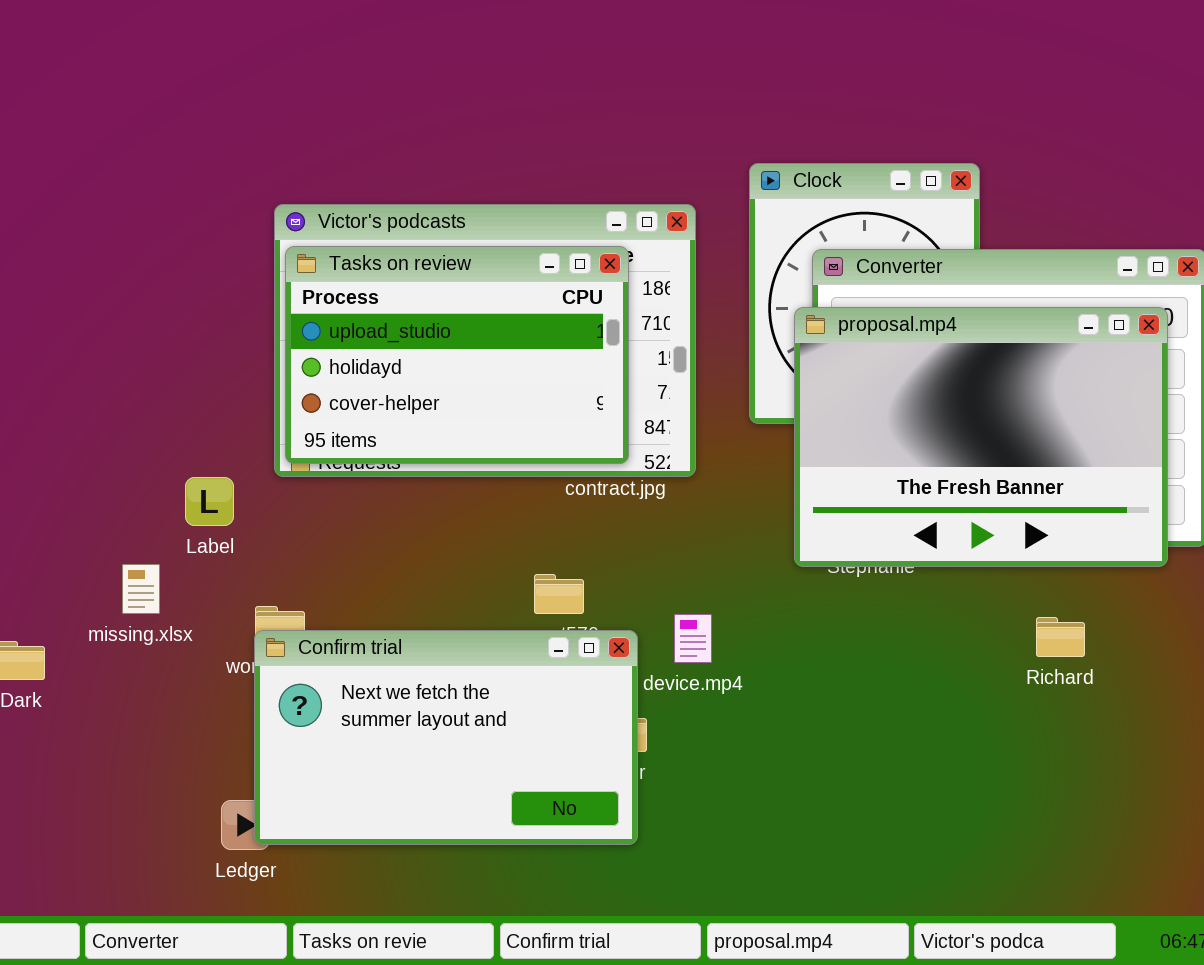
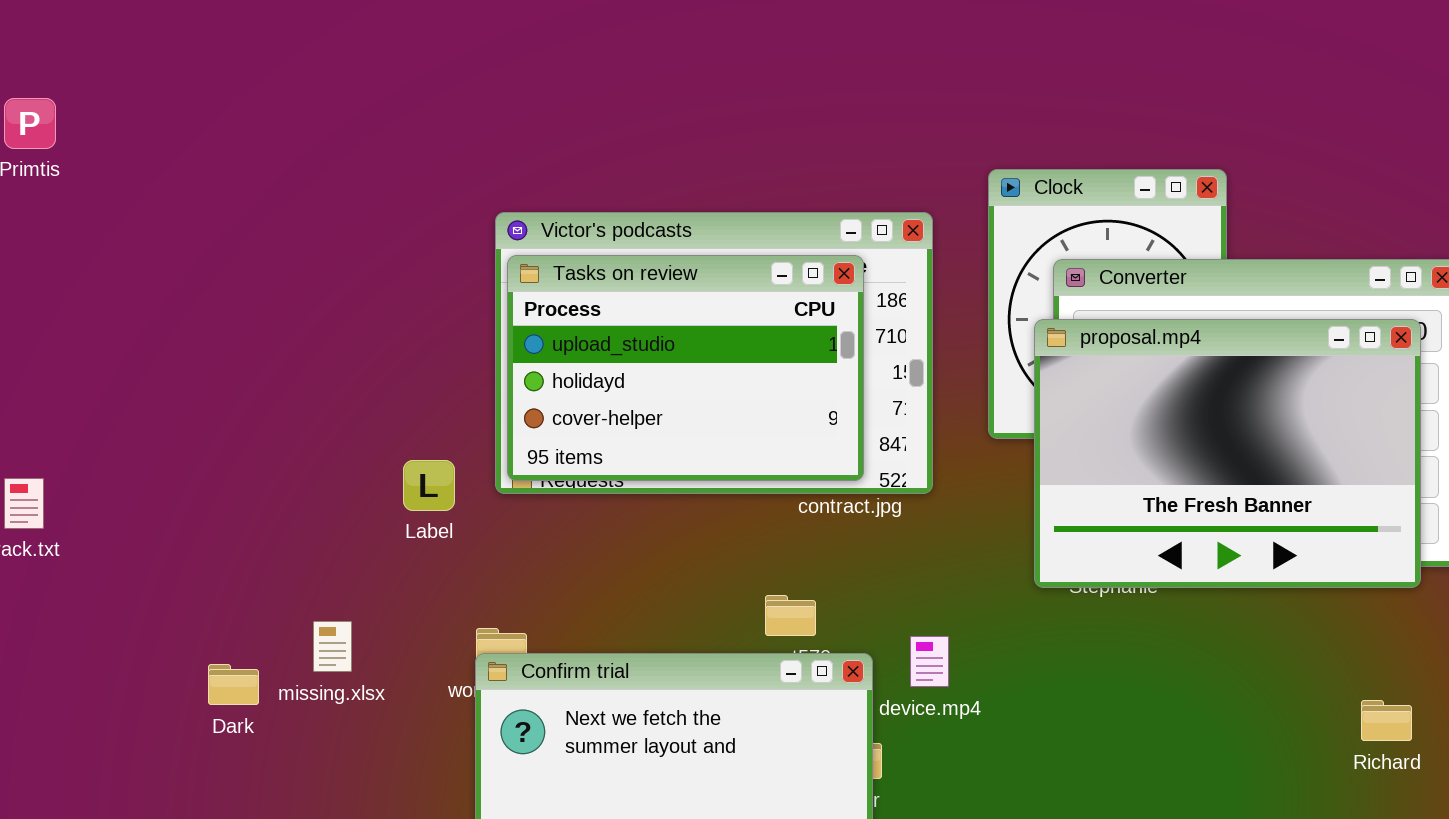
Label: [185,477,234,526] -> [403,460,455,511], moved
missing.xlsx: [122,564,160,614] -> [313,621,352,672], moved
Richard: [1036,617,1085,657] -> [1361,700,1412,741], moved

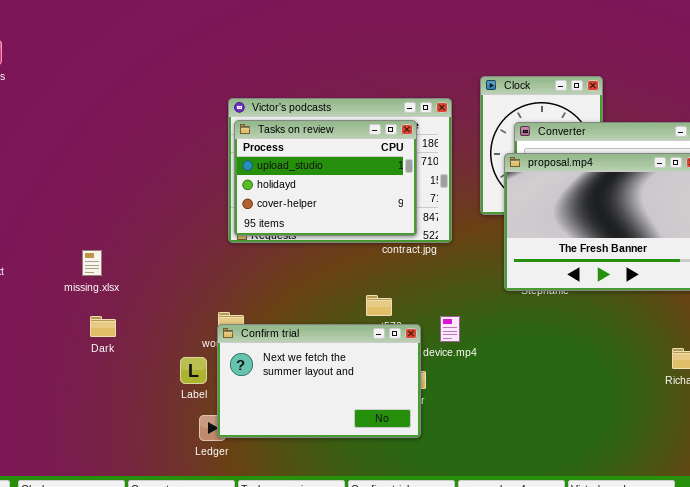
Label: [403,460,455,511] -> [180,357,207,384], moved
missing.xlsx: [313,621,352,672] -> [82,250,102,276], moved
Dark: [208,664,259,705] -> [90,316,116,337], moved

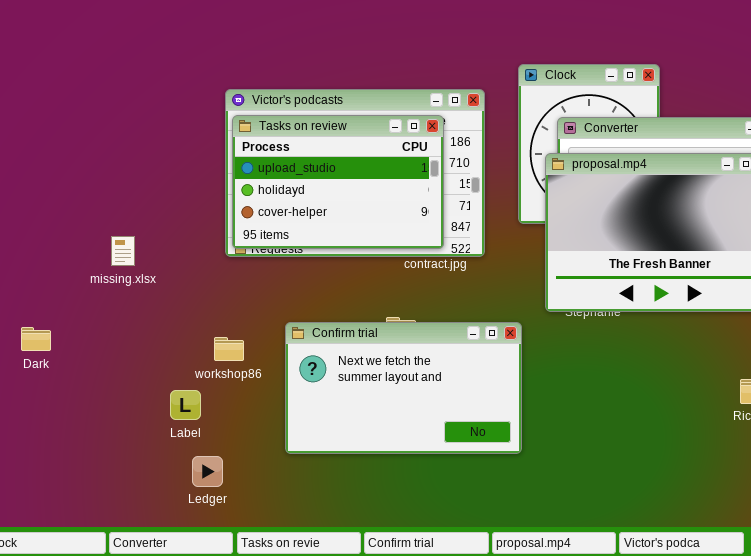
missing.xlsx: [82,250,102,276] -> [111,236,135,266], moved
Dark: [90,316,116,337] -> [21,327,51,351], moved
Confirm trial: [217,324,421,438] -> [285,322,522,454], moved

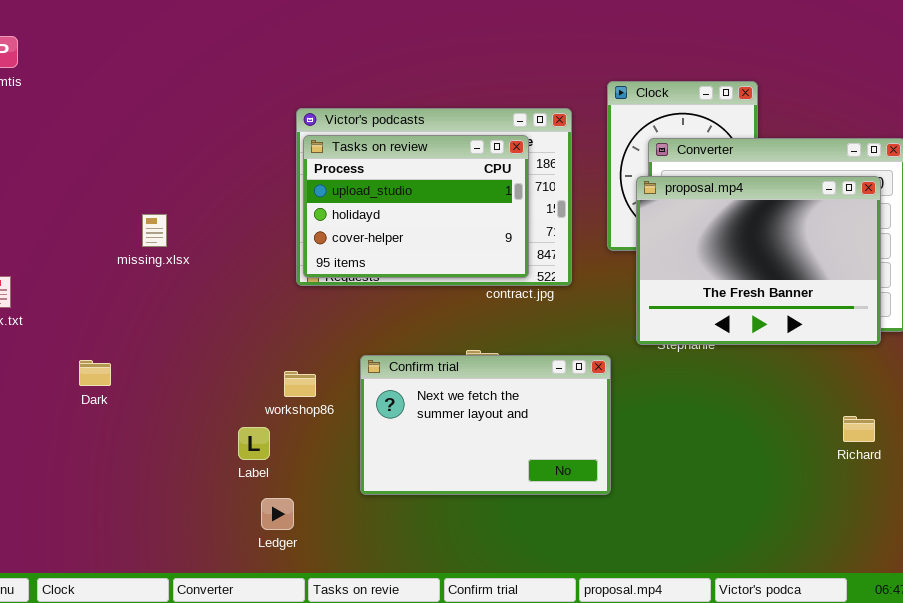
missing.xlsx: [111,236,135,266] -> [142,214,167,247], moved

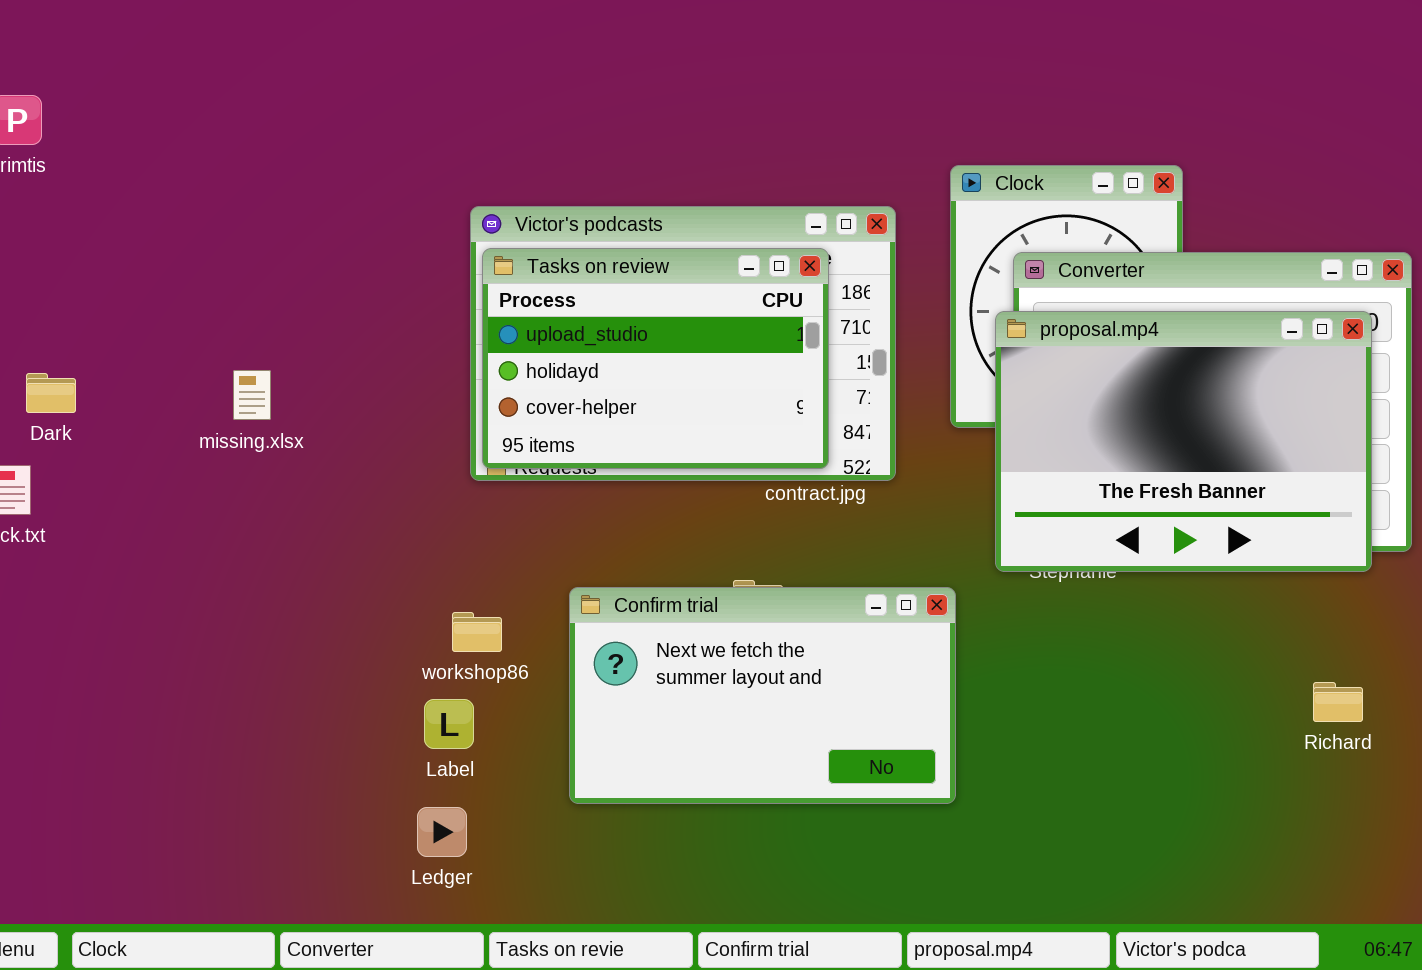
Dark: [79,360,111,386] -> [26,373,76,413], moved
Label: [238,427,270,460] -> [424,699,474,749], moved

